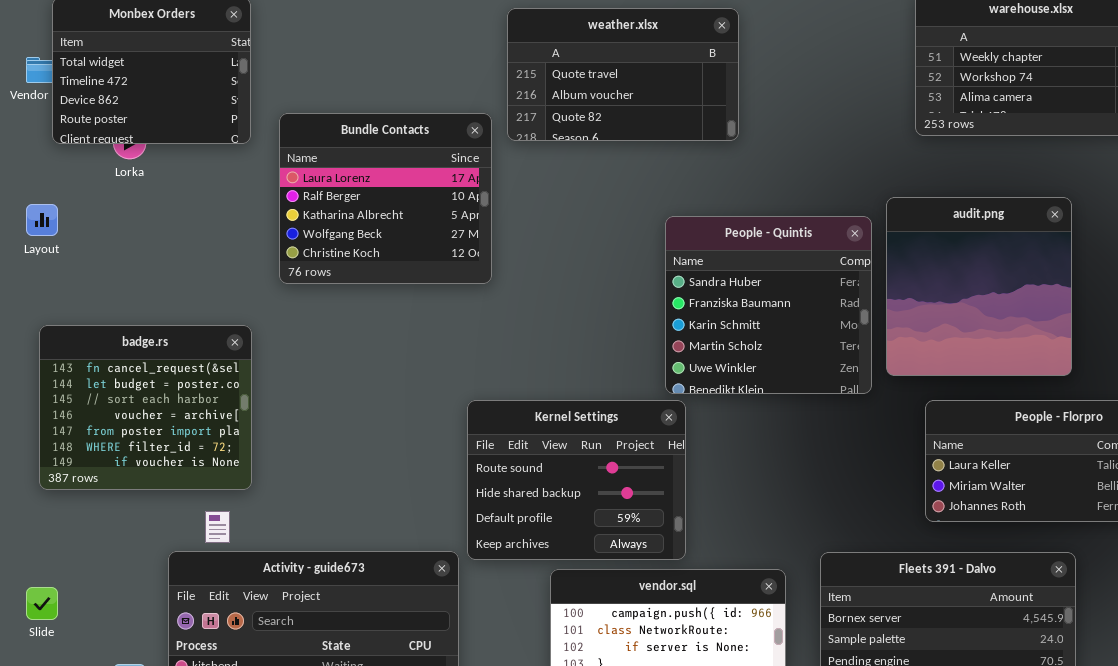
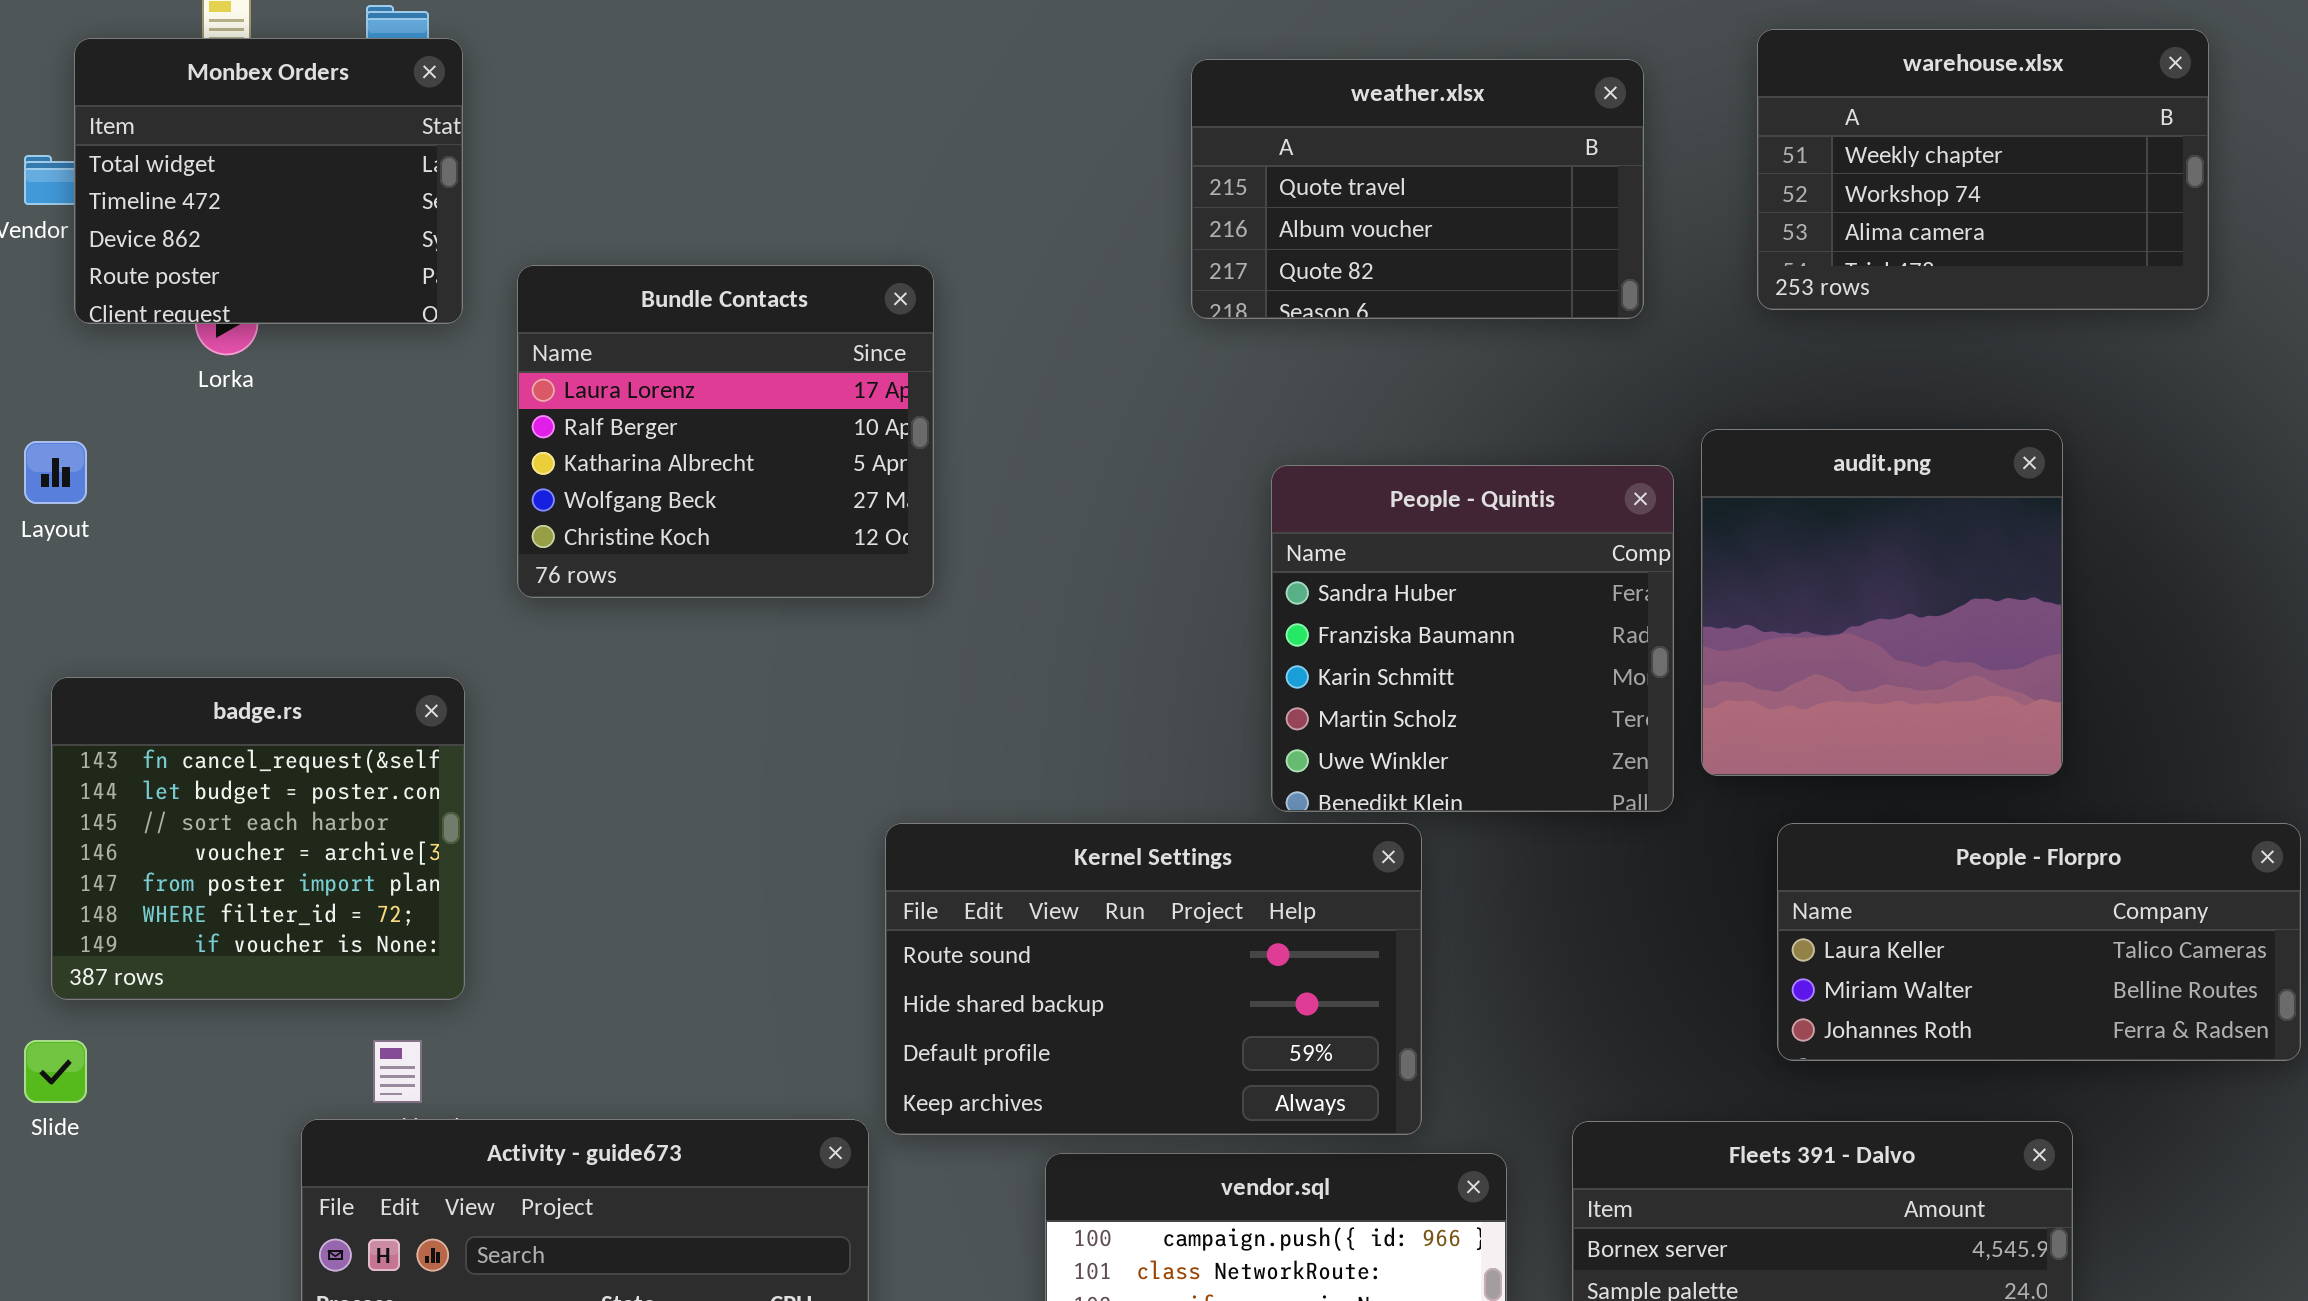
weather.xlsx: [507,8,739,141] -> [1191,59,1644,319], moved
Kernel Settings: [467,400,686,560] -> [885,823,1422,1135], resized
Slide: [26,587,58,620] -> [24,1040,87,1103], moved

